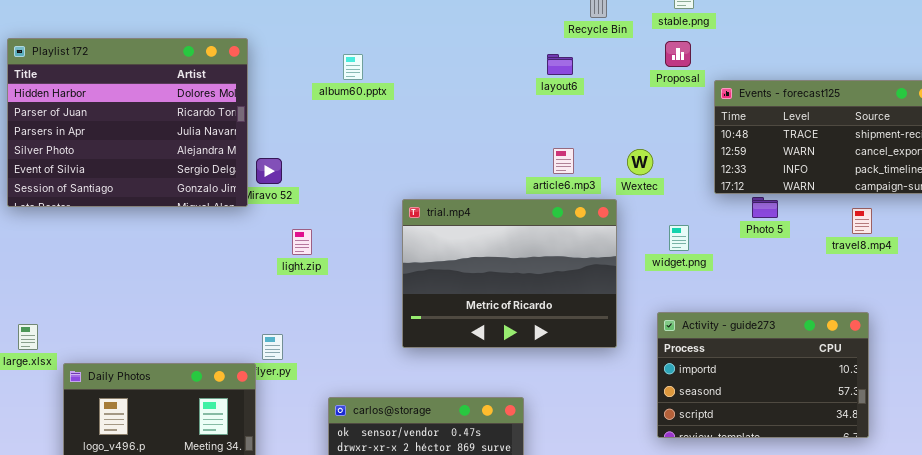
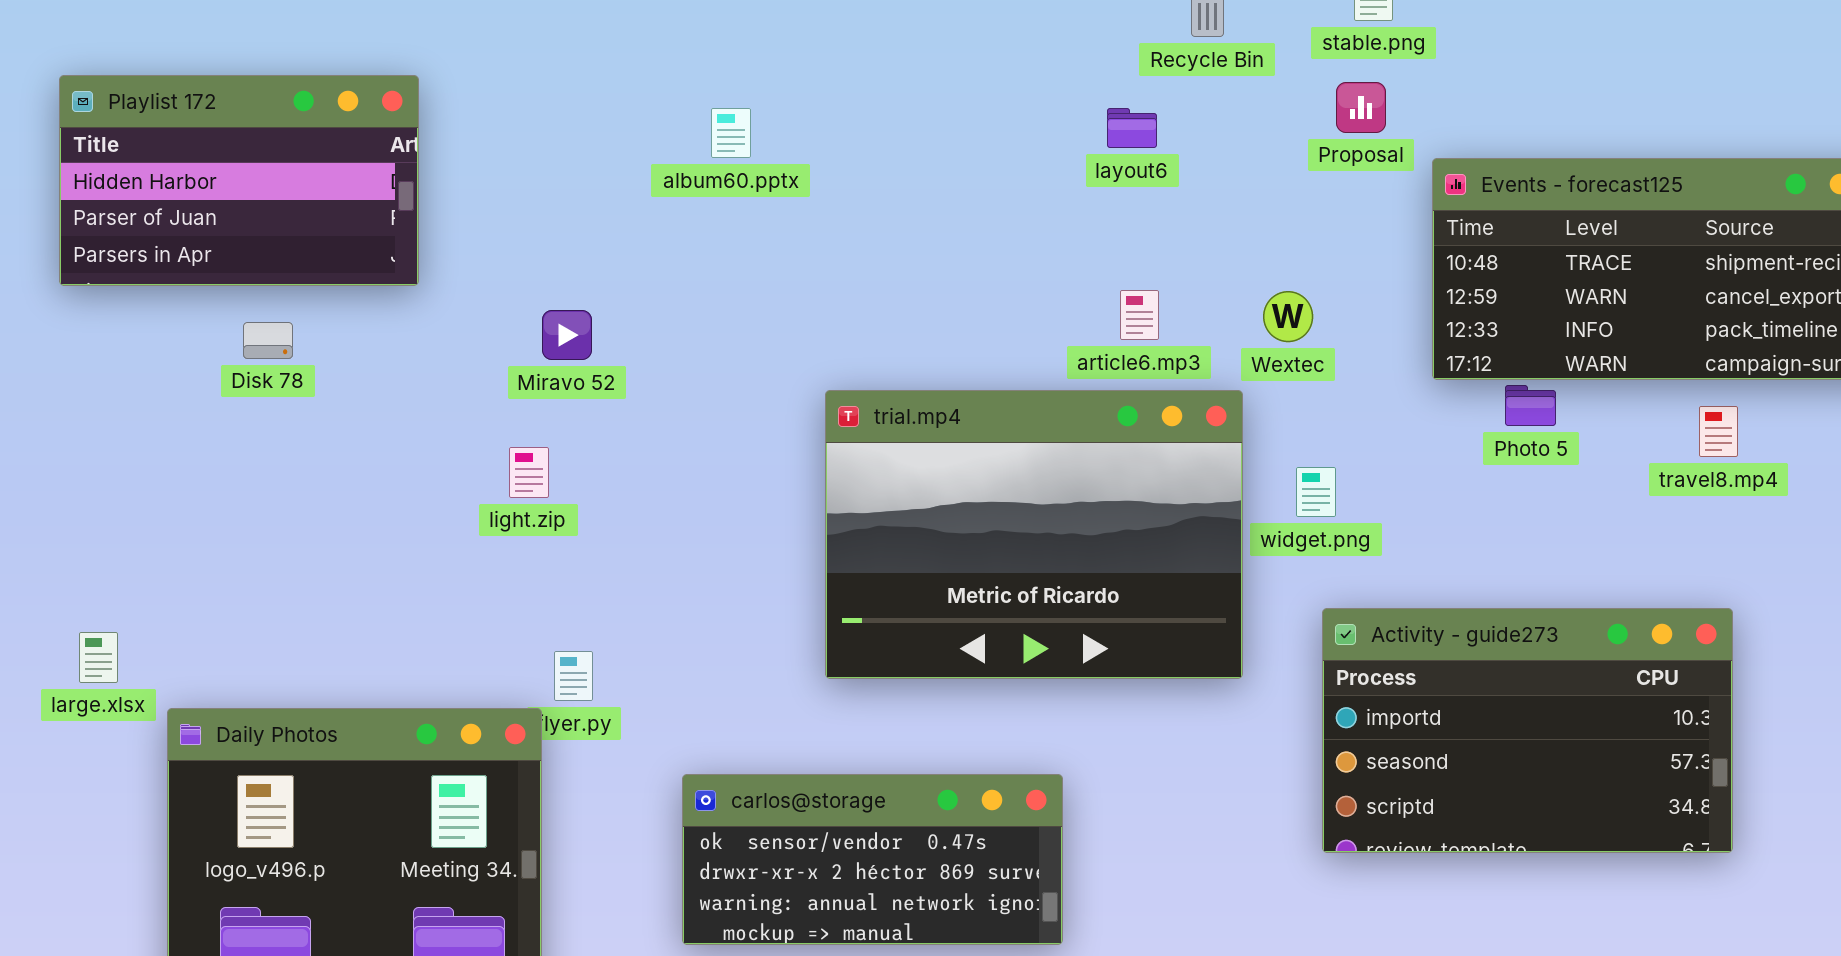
Playlist 172: [7,38,248,207] -> [59,75,419,286], resized
widget.png: [669,225,689,251] -> [1296,467,1336,517], moved
light.zip: [292,229,312,255] -> [509,447,549,498], moved

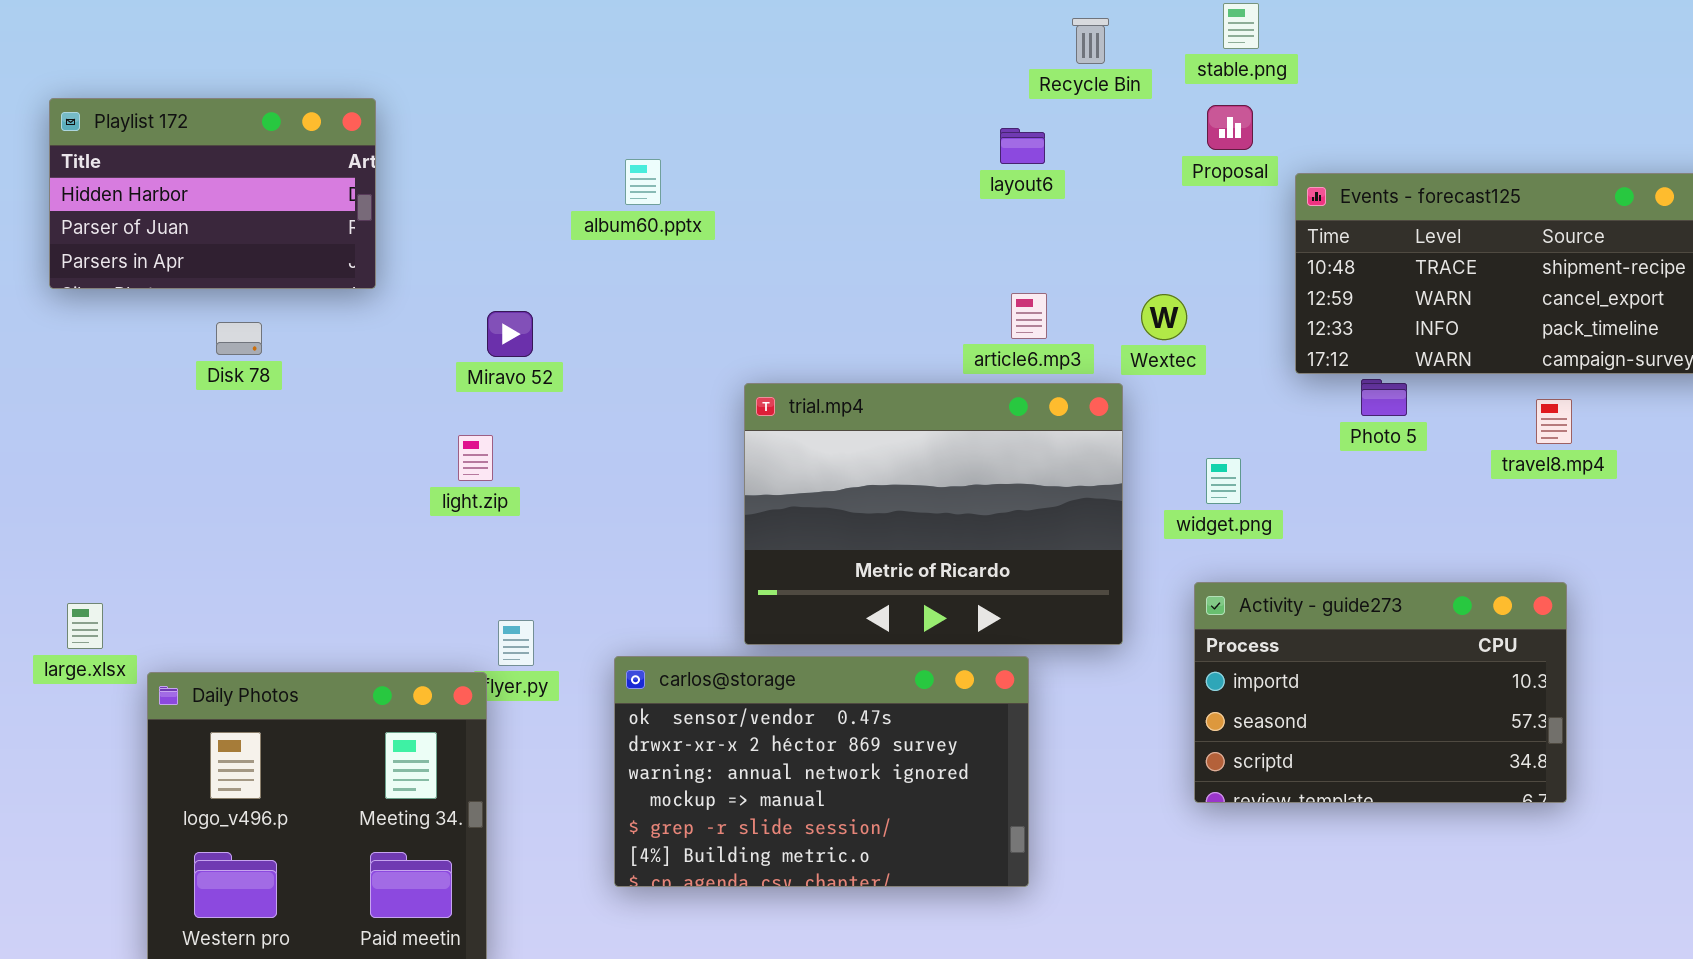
album60.pptx: [711,108,751,158] -> [625,159,661,205], moved
widget.png: [1296,467,1336,517] -> [1206,458,1241,504], moved
carlos@storage: [682,774,1063,945] -> [614,656,1029,887], resized

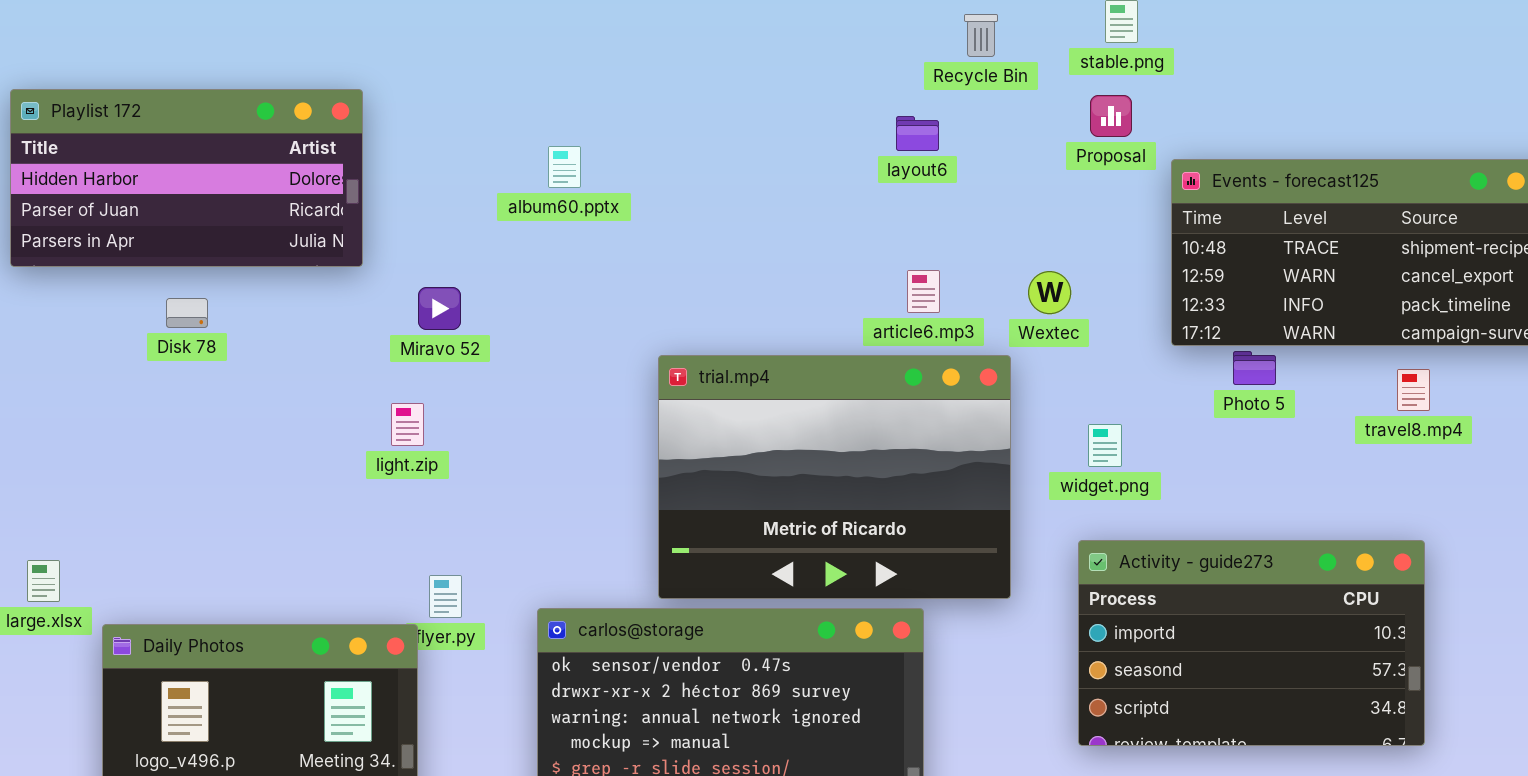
Playlist 172: [49,98,376,289] -> [10,89,363,267], resized

